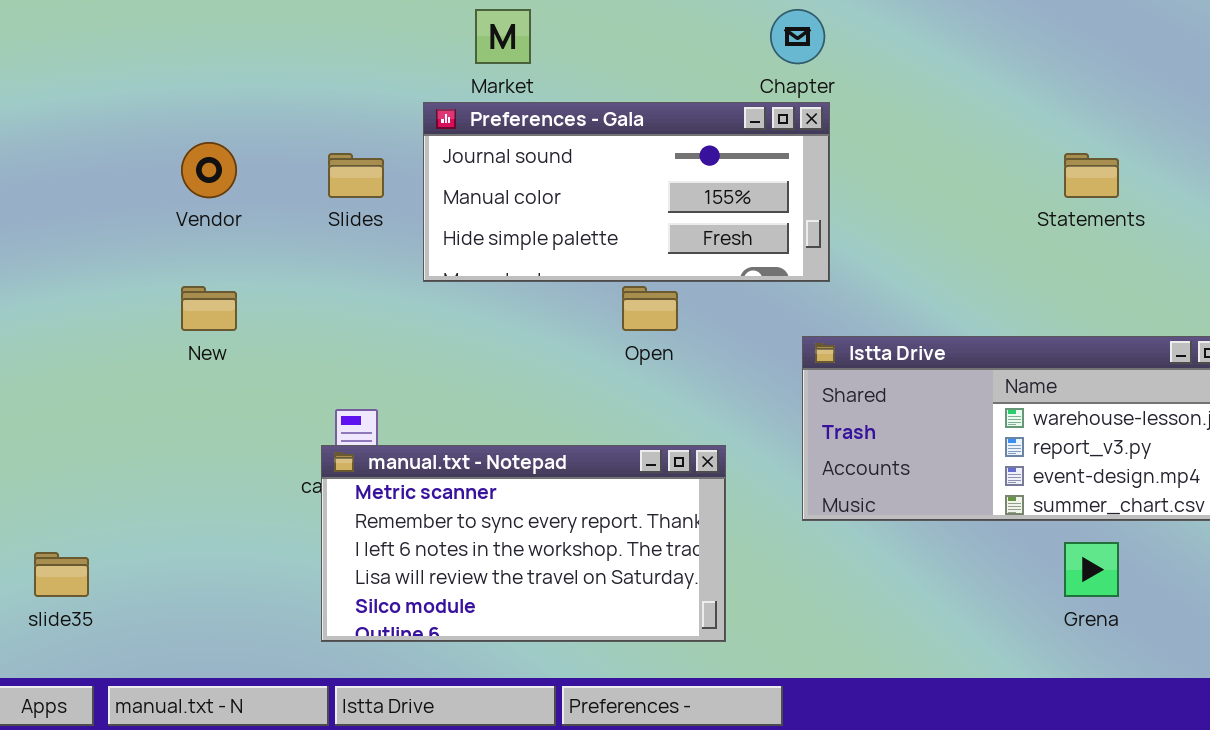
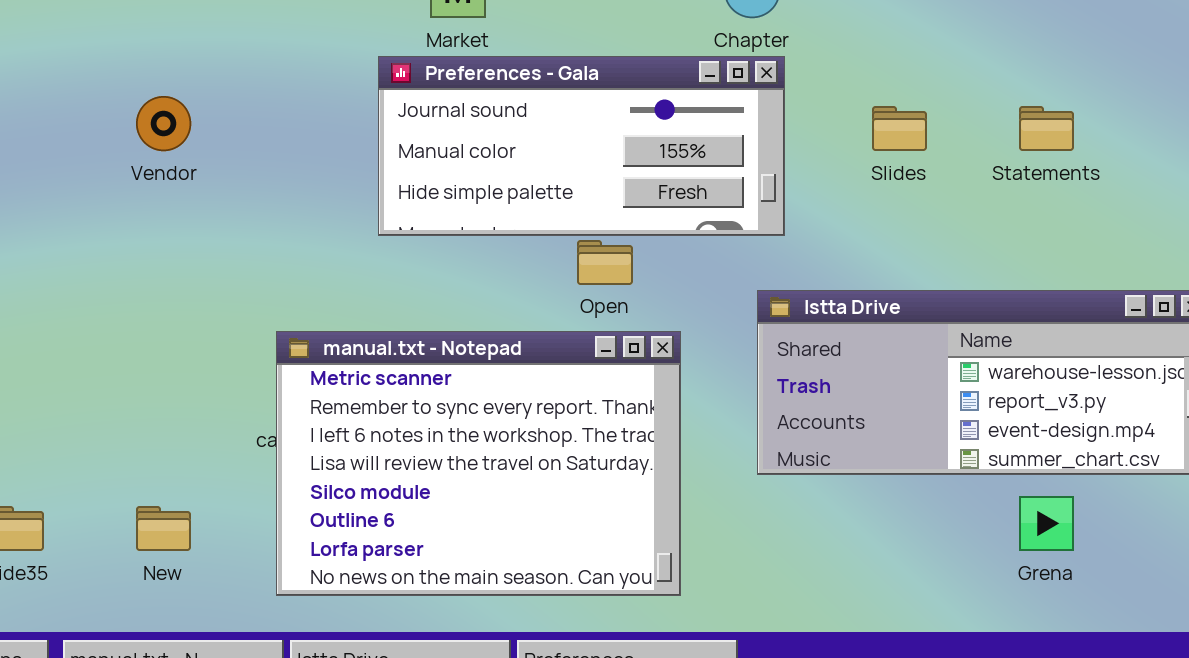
Slides: [328,153,384,198] -> [872,106,927,151], moved
New: [181,286,237,331] -> [136,506,191,551], moved
manual.txt - Notepad: [321,445,726,642] -> [276,331,681,596], resized

